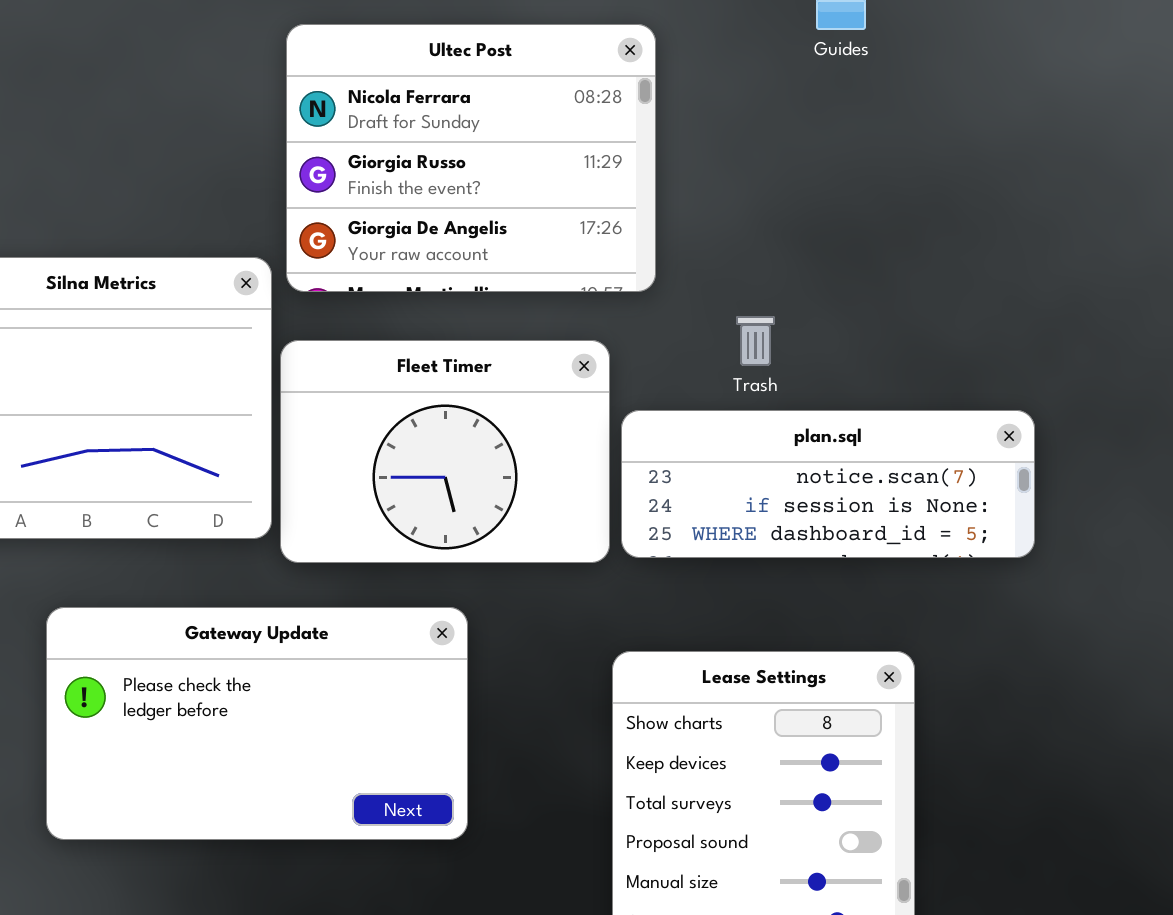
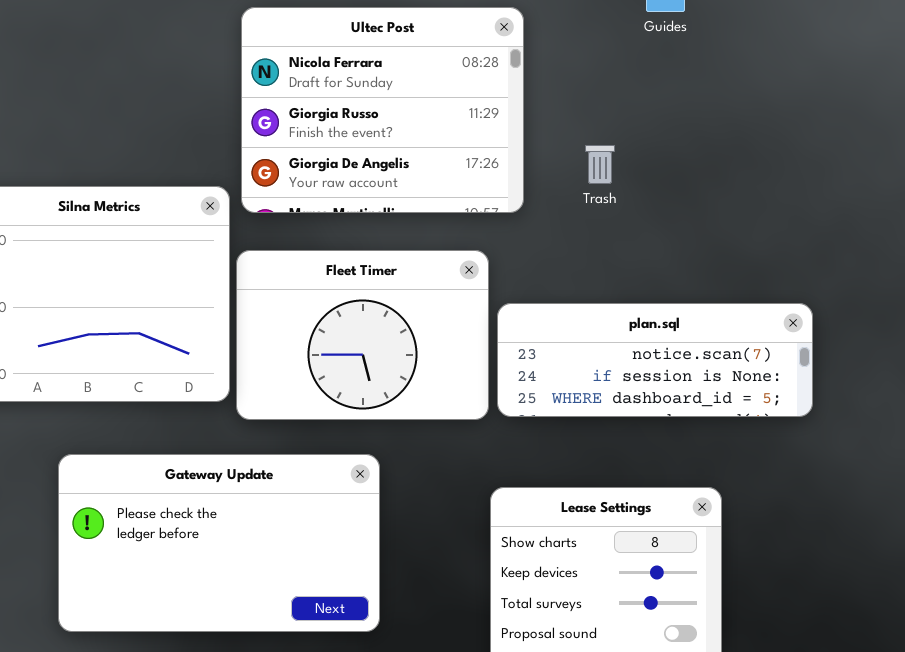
Trash: [736,316,775,366] -> [585,145,615,184], moved

